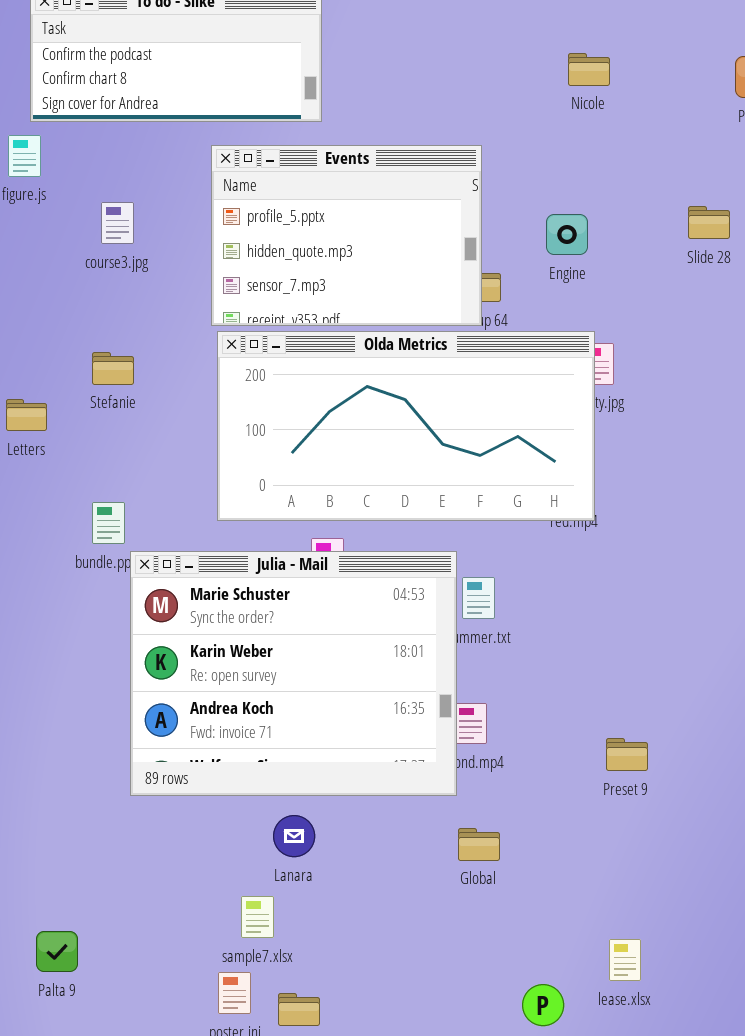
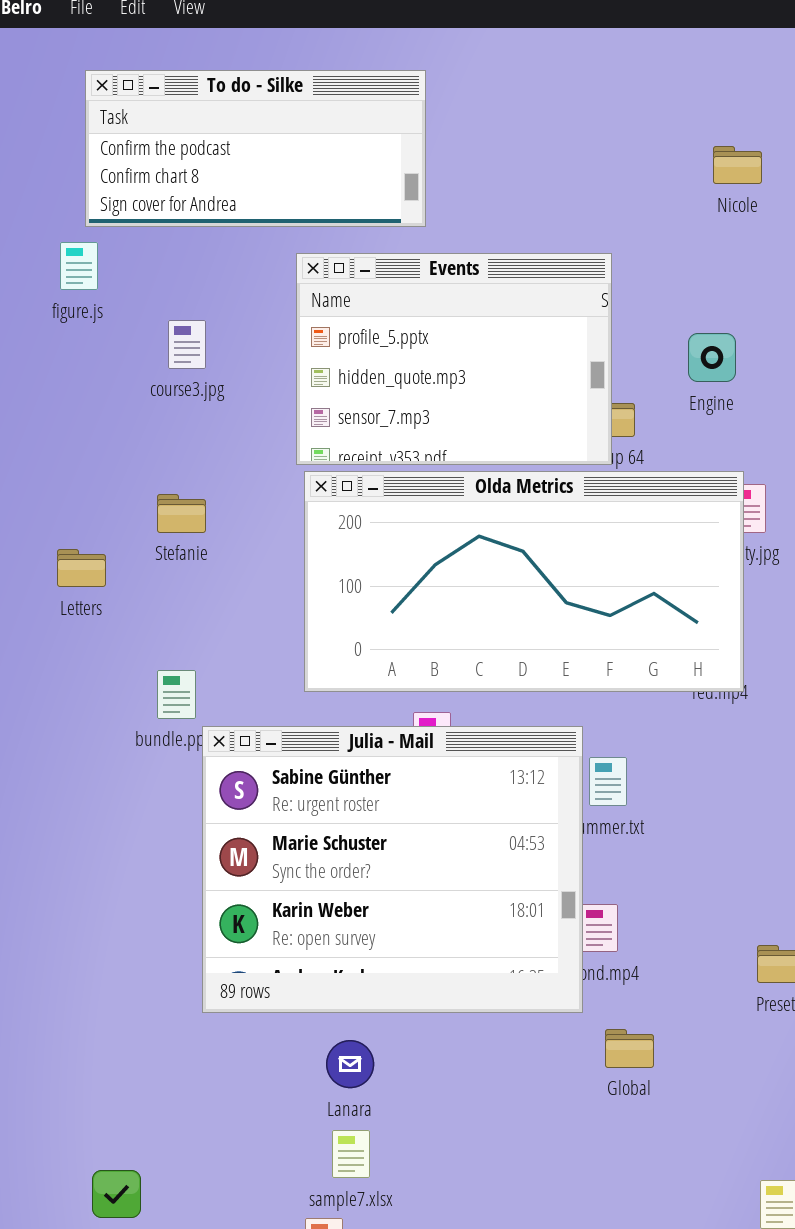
Julia - Mail: [130,551,457,796] -> [202,726,583,1013], scrolled up 1 row
Lanara: [273,815,315,857] -> [326,1040,374,1088], moved
Global: [458,828,500,861] -> [605,1029,654,1068], moved

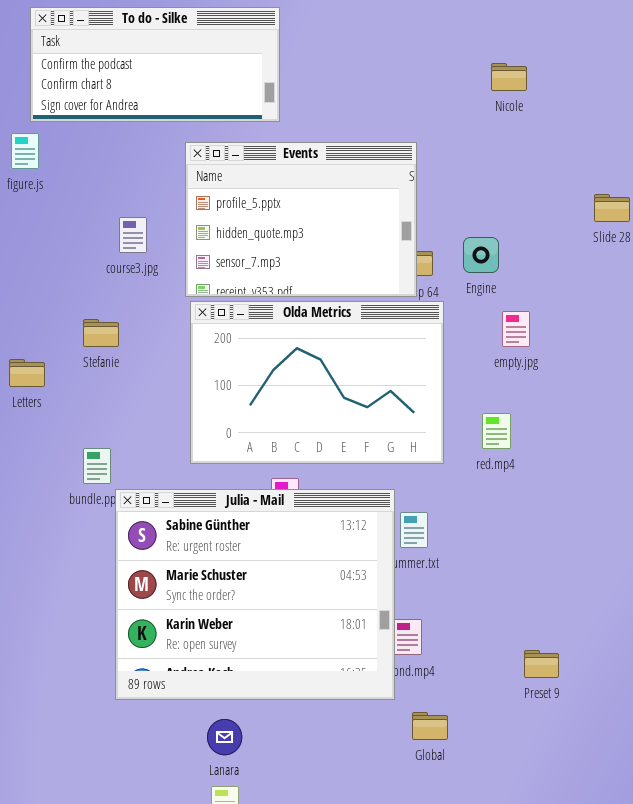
course3.jpg: [168,320,206,369] -> [119,217,147,253], moved
Engine: [688,333,736,382] -> [463,237,499,273], moved
Olda Metrics: [304,471,744,692] -> [190,301,444,464], resized

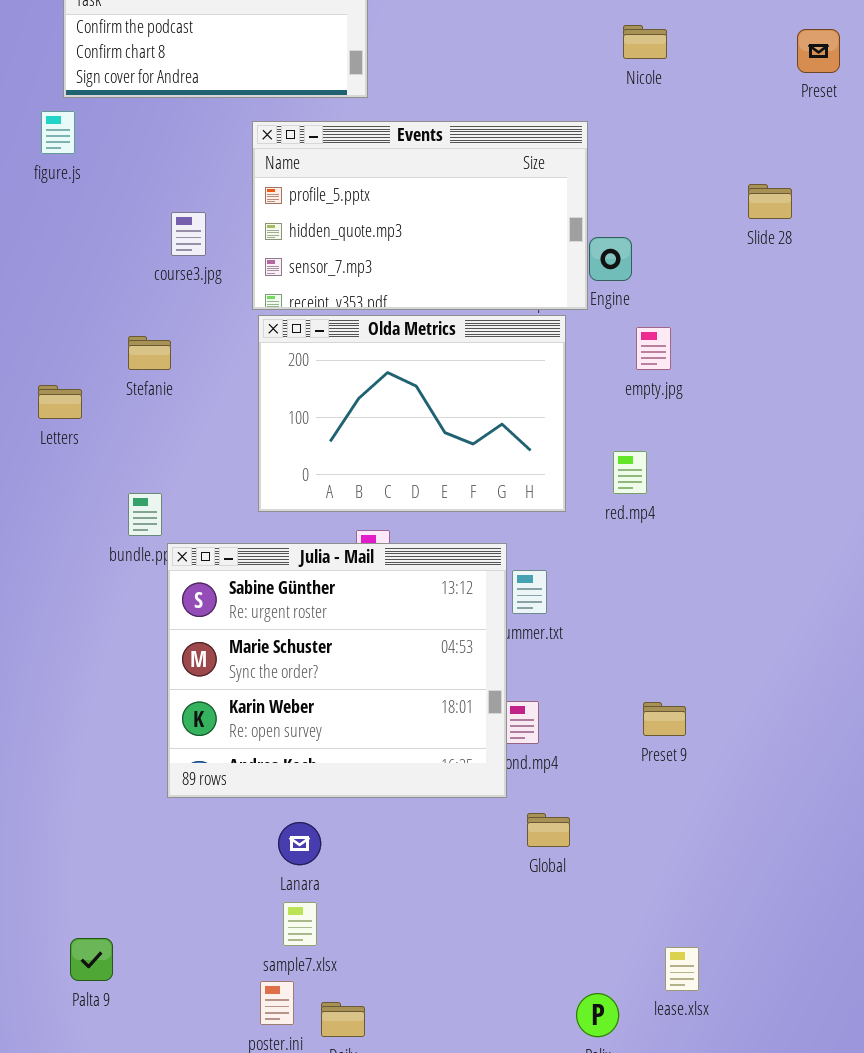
Events: [185,142,417,297] -> [252,121,588,310], resized
Preset 9: [524,650,559,678] -> [643,702,686,736], moved

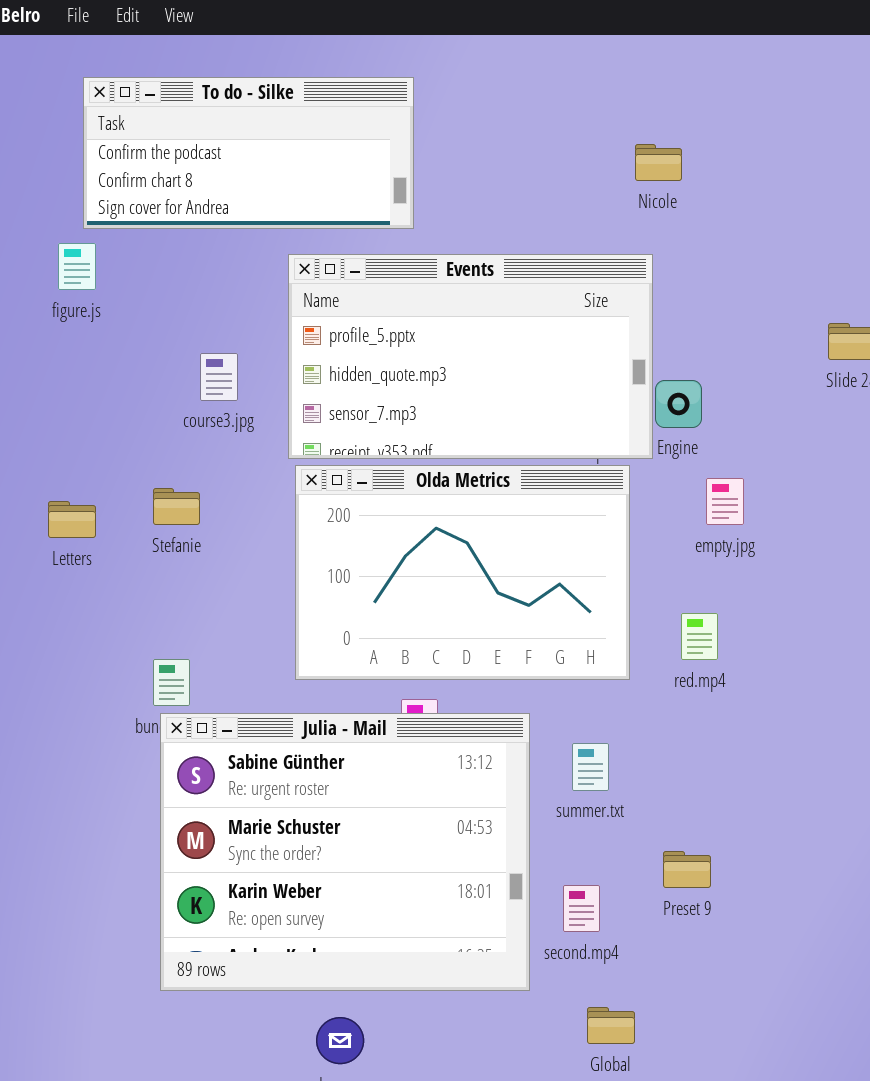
Nicole: [623,25,667,59] -> [635,144,682,181], moved
Letters: [38,385,82,419] -> [48,501,96,538], moved
Julia - Mail: [167,543,507,798] -> [160,713,530,991], moved
Preset 9: [643,702,686,736] -> [663,851,711,888], moved

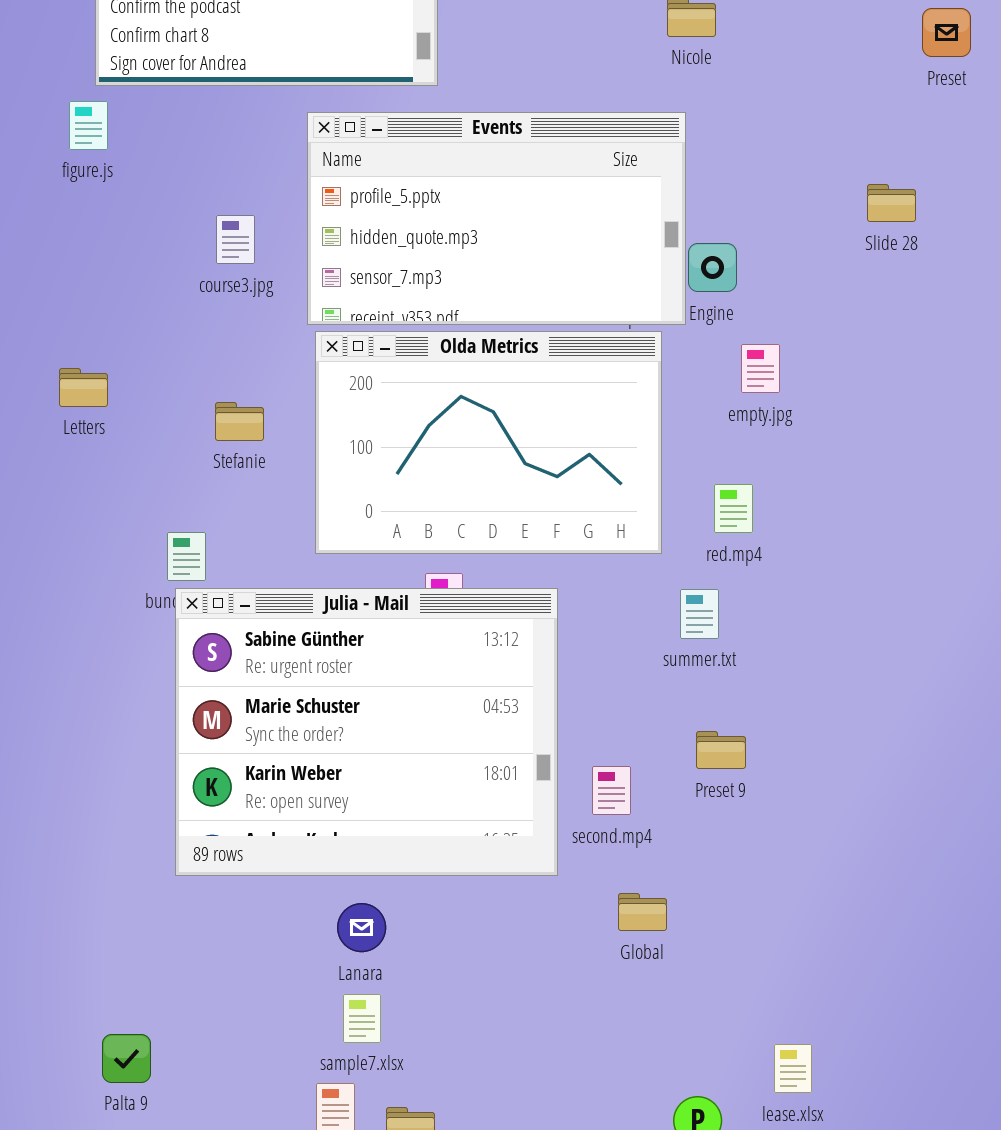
Stefanie: [153,488,200,525] -> [215,402,264,441], moved
summer.txt: [572,743,609,791] -> [680,589,719,639], moved

